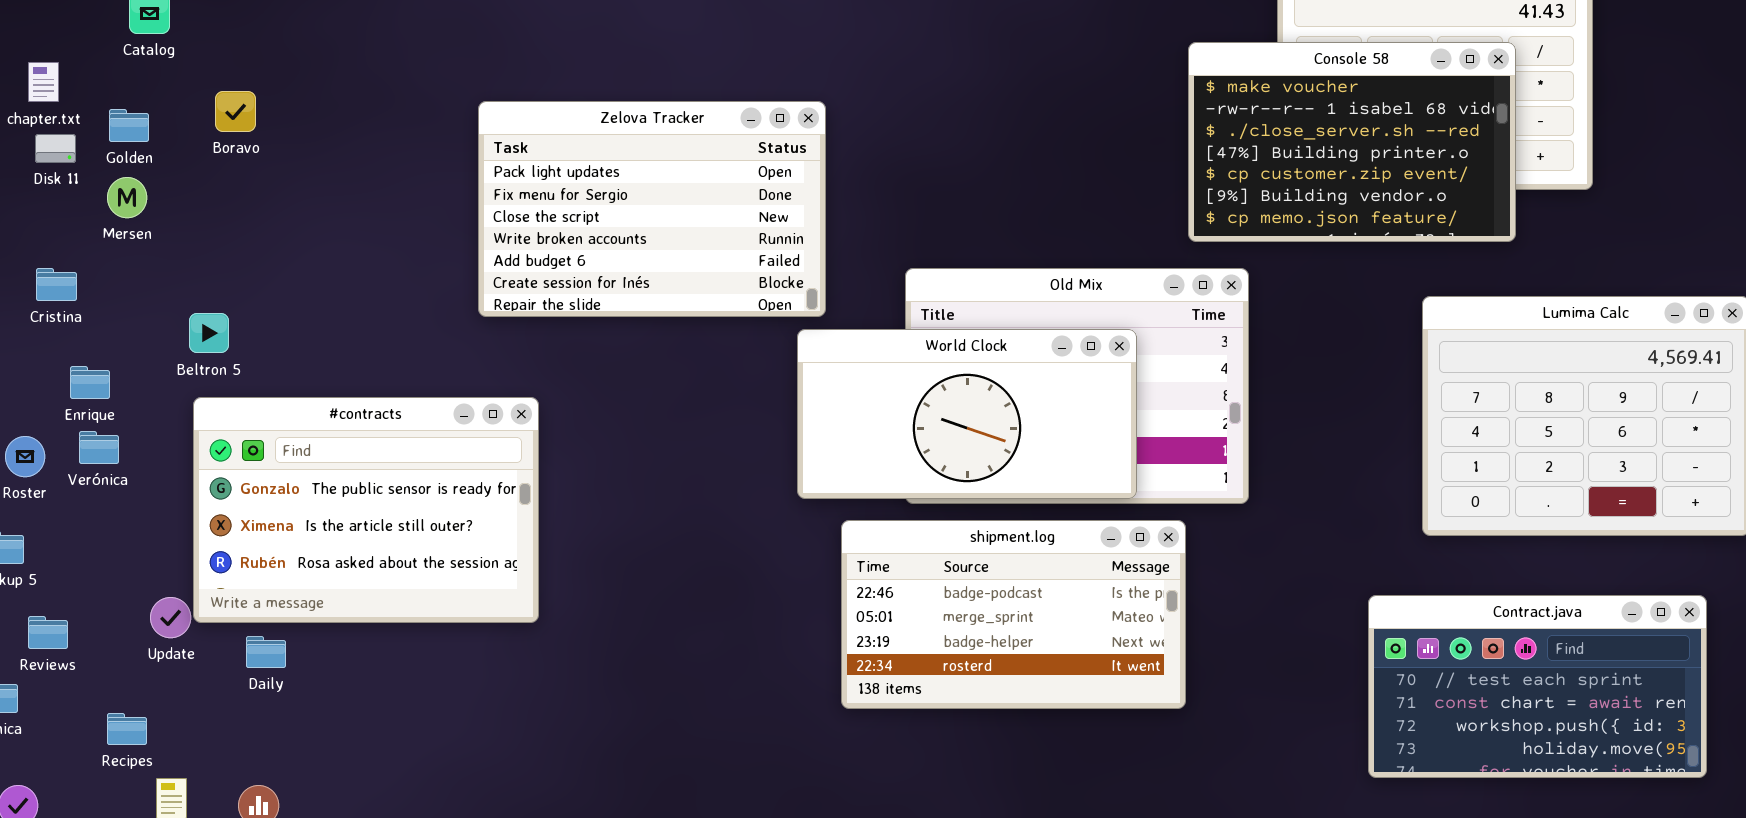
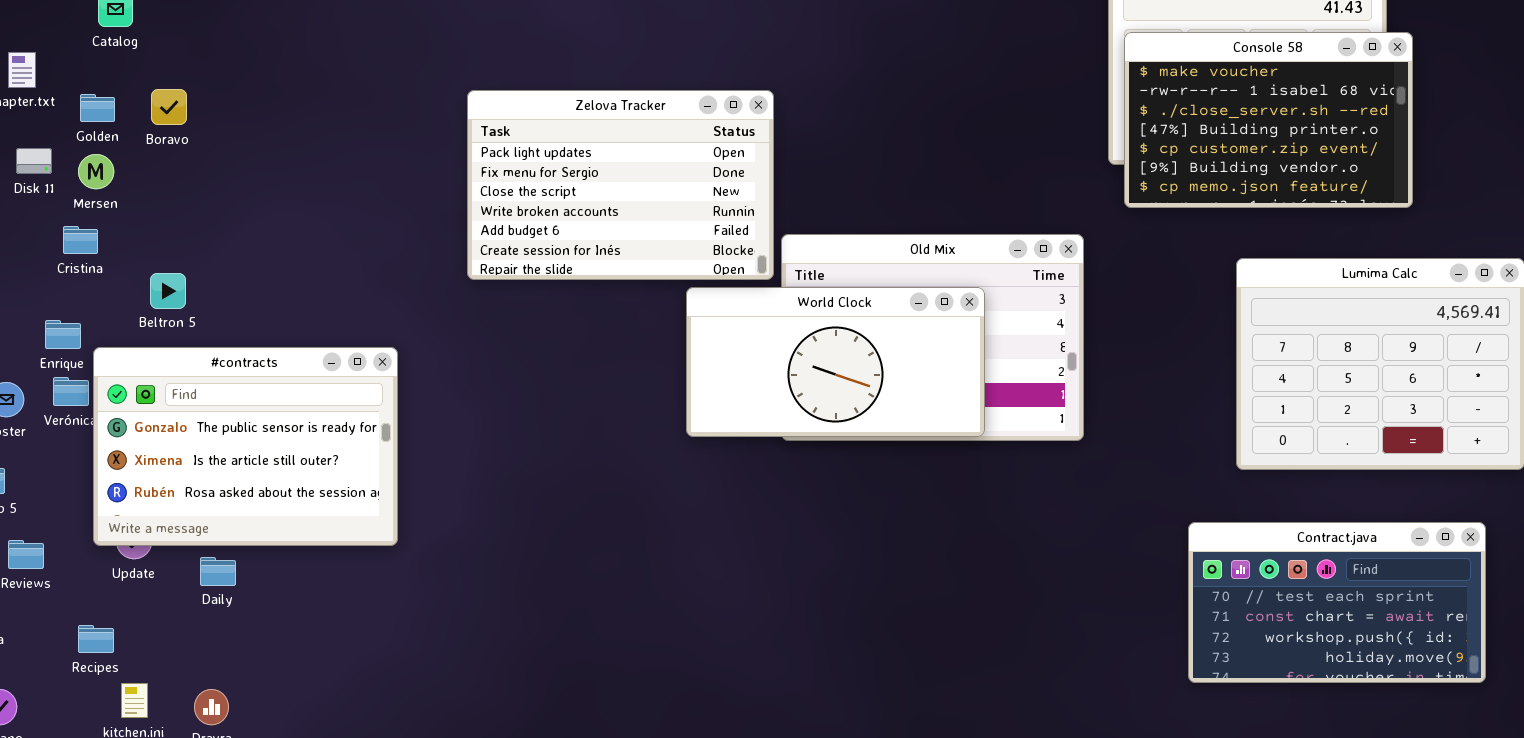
Console 58: [1188,42,1516,242] -> [1124,32,1413,208], moved
Boravo: [215,91,256,132] -> [151,89,187,125], moved
Zelova Tracker: [478,101,826,317] -> [467,90,774,280], moved
Disk 11: [35,134,76,163] -> [16,148,52,174], moved
Cristina: [36,268,77,301] -> [63,226,98,254], moved
#contracts: [193,397,539,623] -> [93,347,398,546], moved
shipment.log: [841,520,1186,709] -> none, closed

